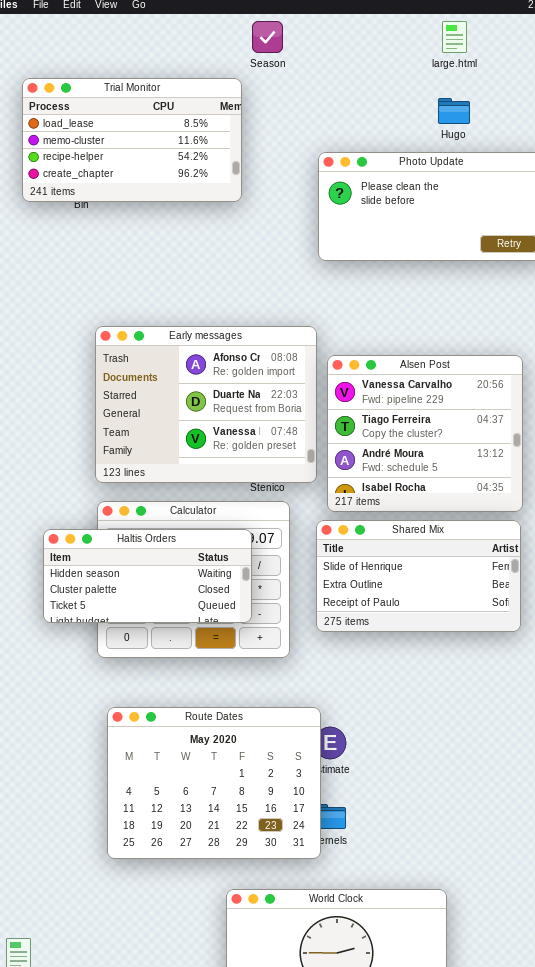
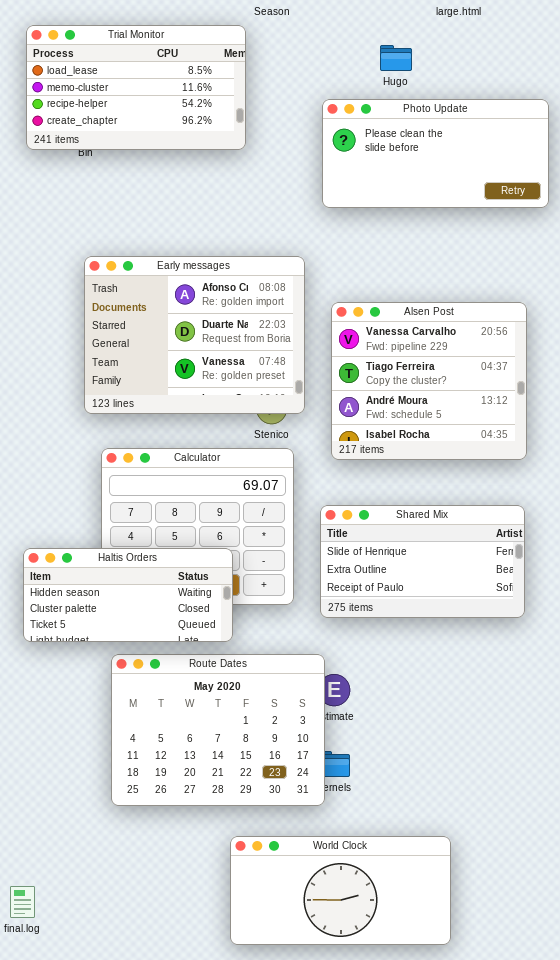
Hugo: [438,98,470,124] -> [380,45,412,71], moved
Early messages: [95,326,317,483] -> [84,256,305,414], moved
Shared Mix: [316,520,521,632] -> [320,505,525,618], moved
Haltis Orders: [43,529,252,623] -> [23,548,233,642], moved

